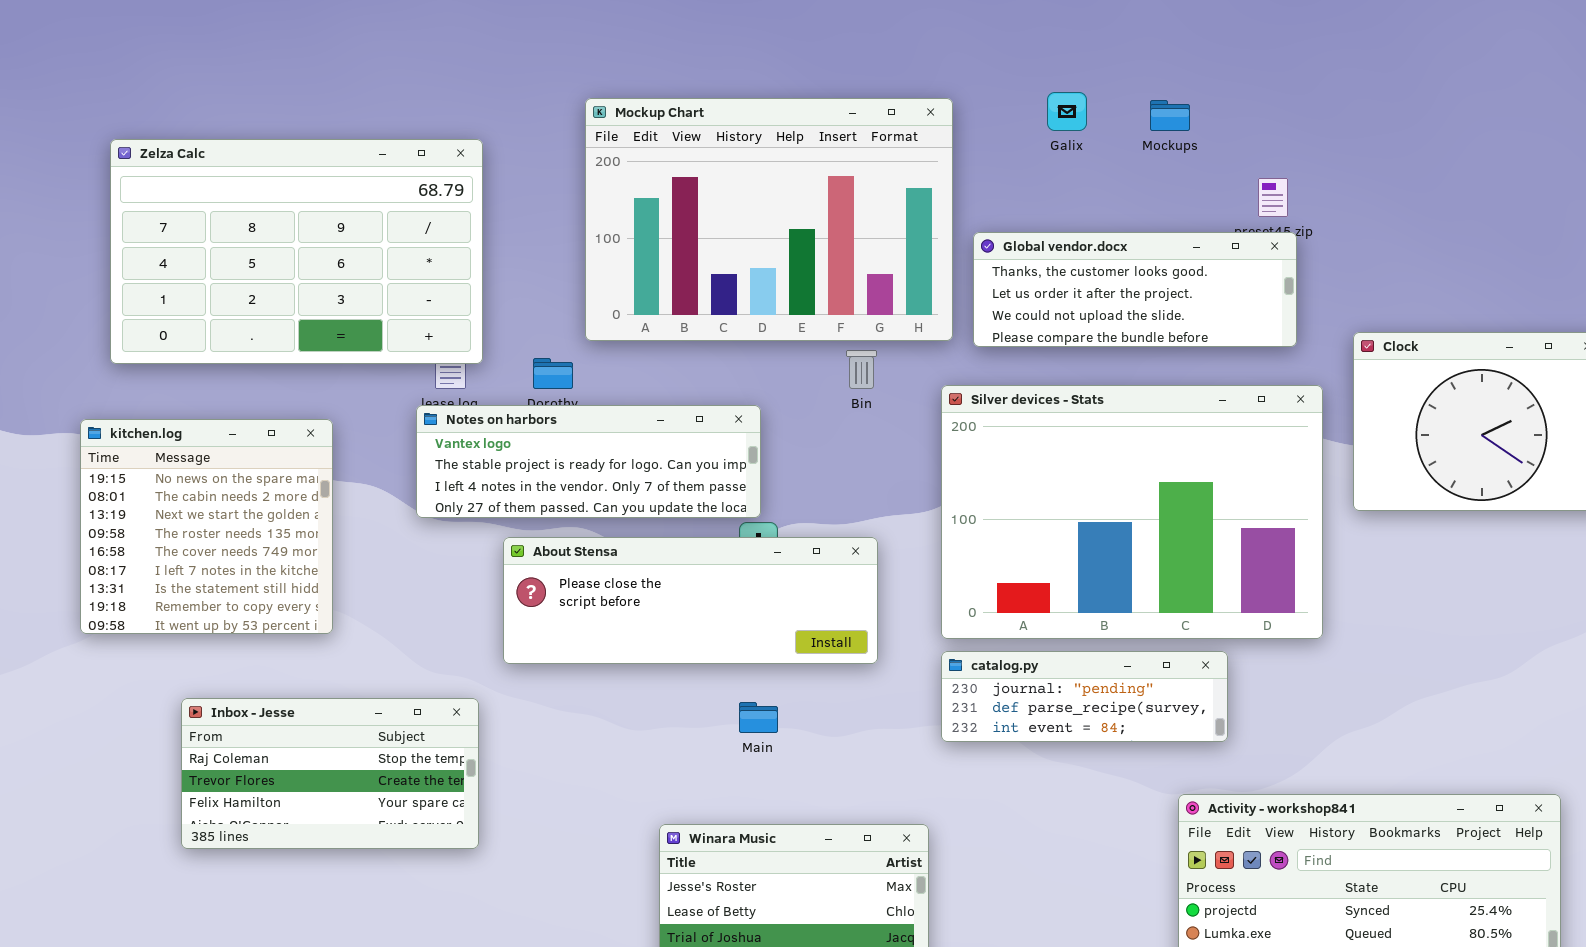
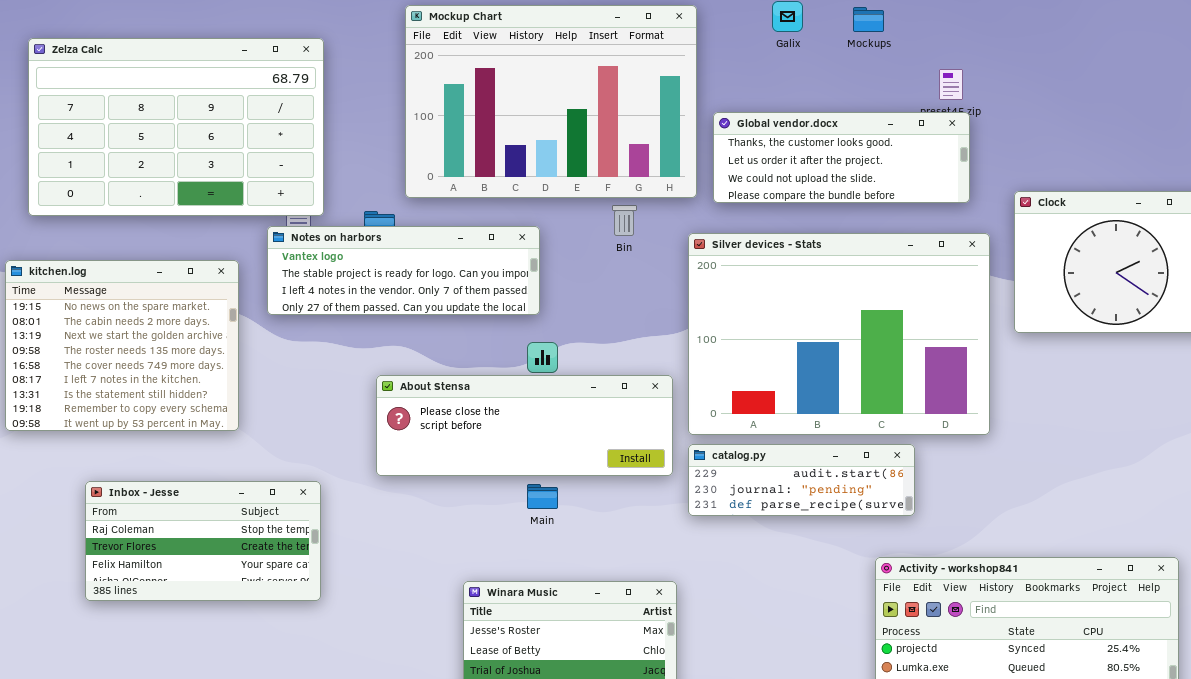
Notes on harbors: [416,405,761,518] -> [267,226,540,315], moved
kitchen.log: [80,419,333,634] -> [5,260,239,431], resized
About Stensa: [503,537,878,664] -> [376,375,673,476], moved
catalog.py: [941,651,1228,742] -> [688,444,915,516], scrolled up 1 row

